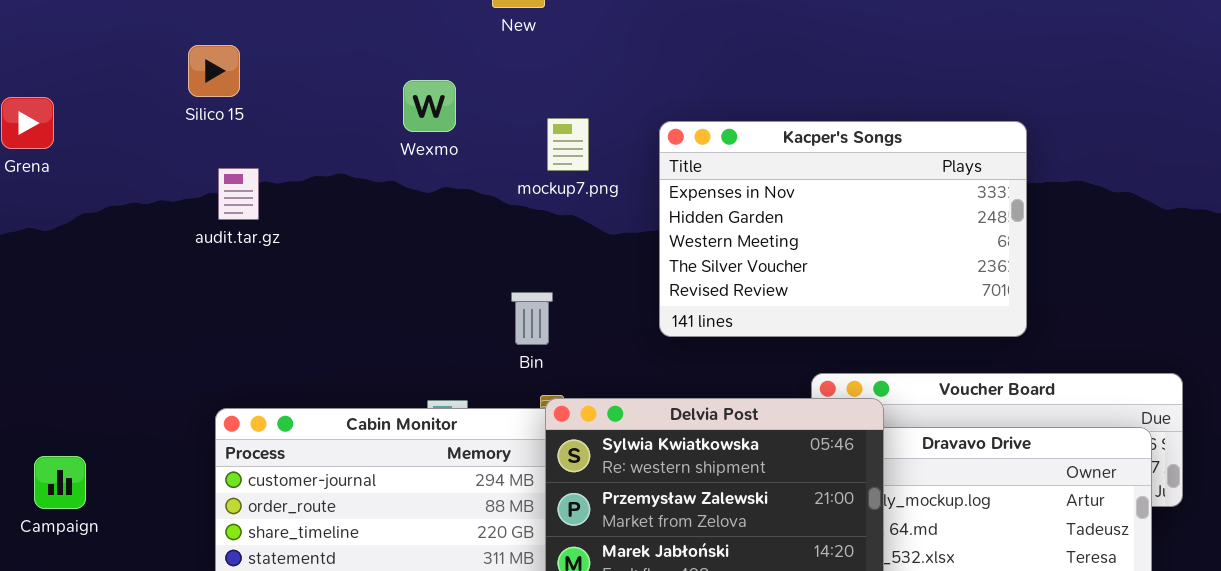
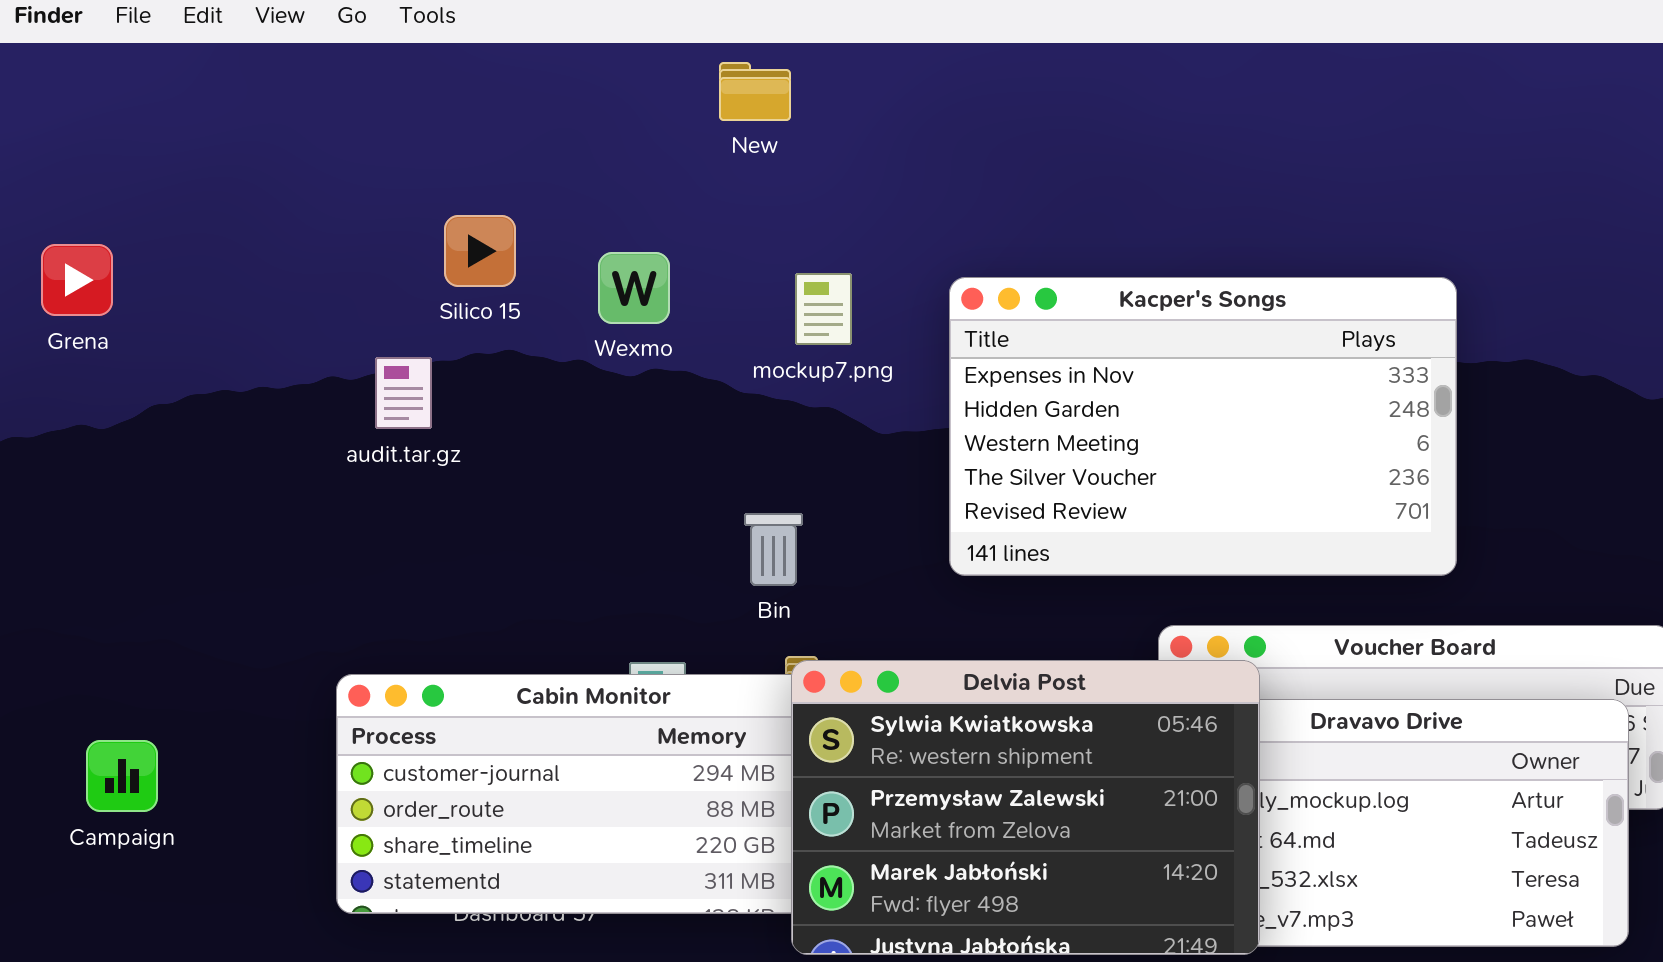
Silico 15: [188,45,240,97] -> [444,215,516,287], moved
Wexmo: [403,80,456,132] -> [598,252,670,324], moved
audit.tar.gz: [218,168,259,220] -> [375,357,432,429], moved

